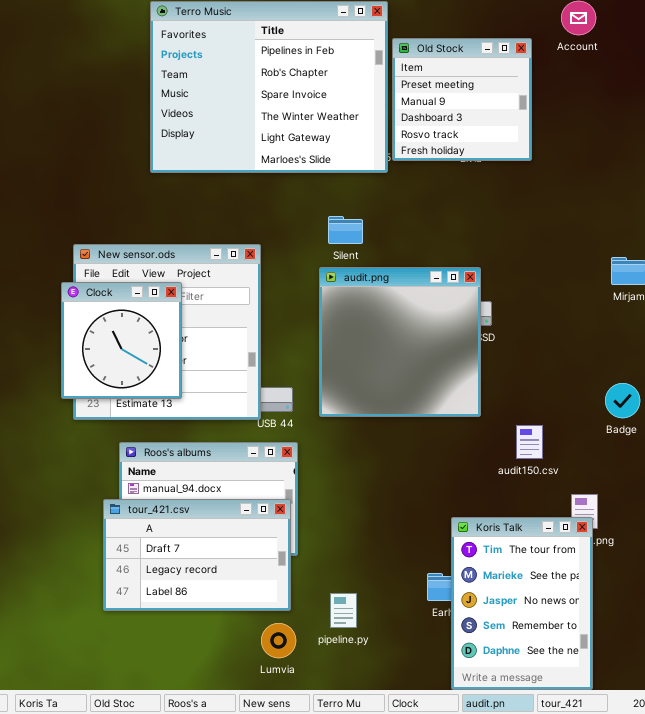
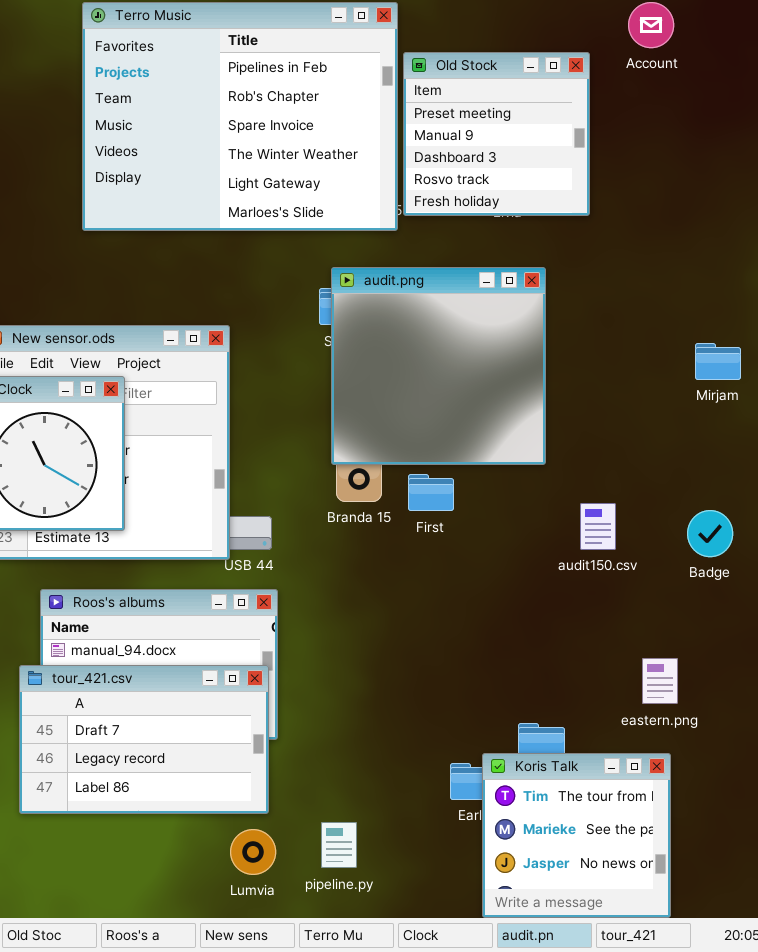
audit.png: [319,267,481,417] -> [331,267,546,465], moved
audit150.csv: [516,425,543,459] -> [580,503,616,550], moved
Koris Talk: [451,517,593,690] -> [482,753,671,918], resized
pipeline.py: [330,593,357,628] -> [321,822,357,868], moved

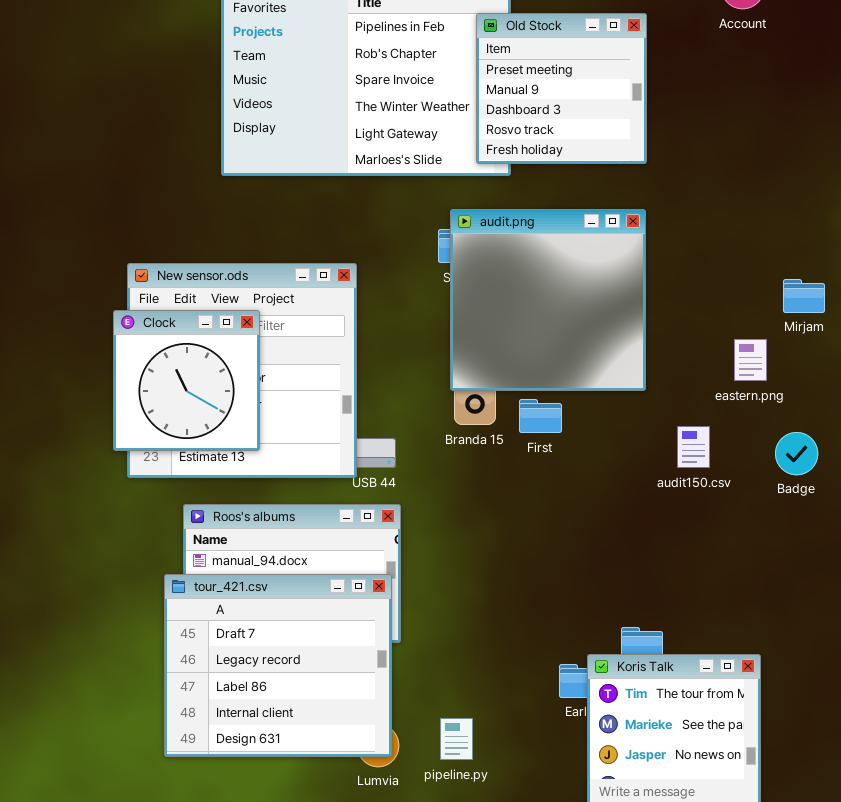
Old Stock: [403,52,590,216] -> [476,13,647,164], moved
eastern.png: [642,658,678,704] -> [734,339,767,381], moved
tour_421.csv: [19,665,269,814] -> [164,574,392,757], resized

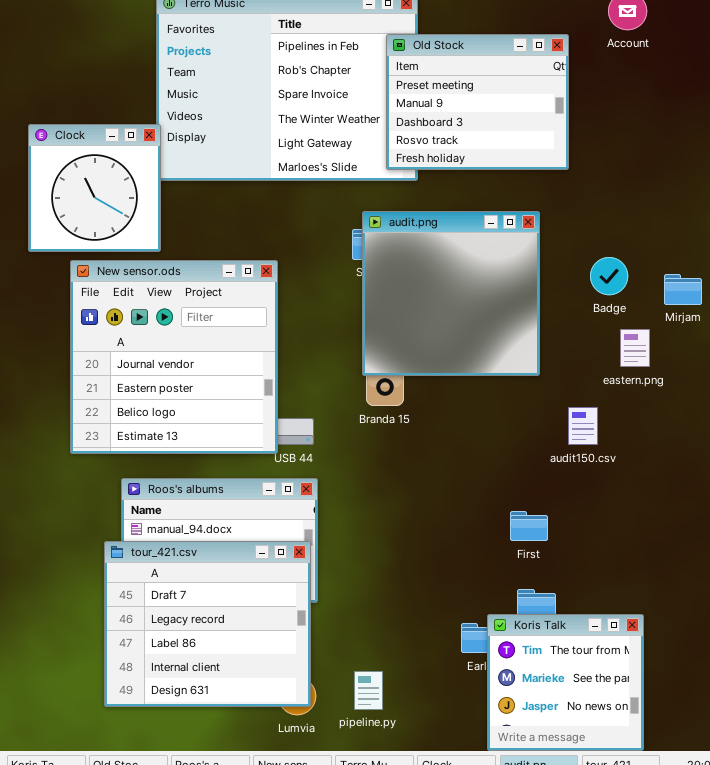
Old Stock: [476,13,647,164] -> [386,34,569,170], resized
Clock: [113,310,260,451] -> [28,124,161,252], moved
First: [519,399,562,433] -> [510,511,548,541], moved
Badge: [775,432,818,475] -> [590,257,628,295], moved

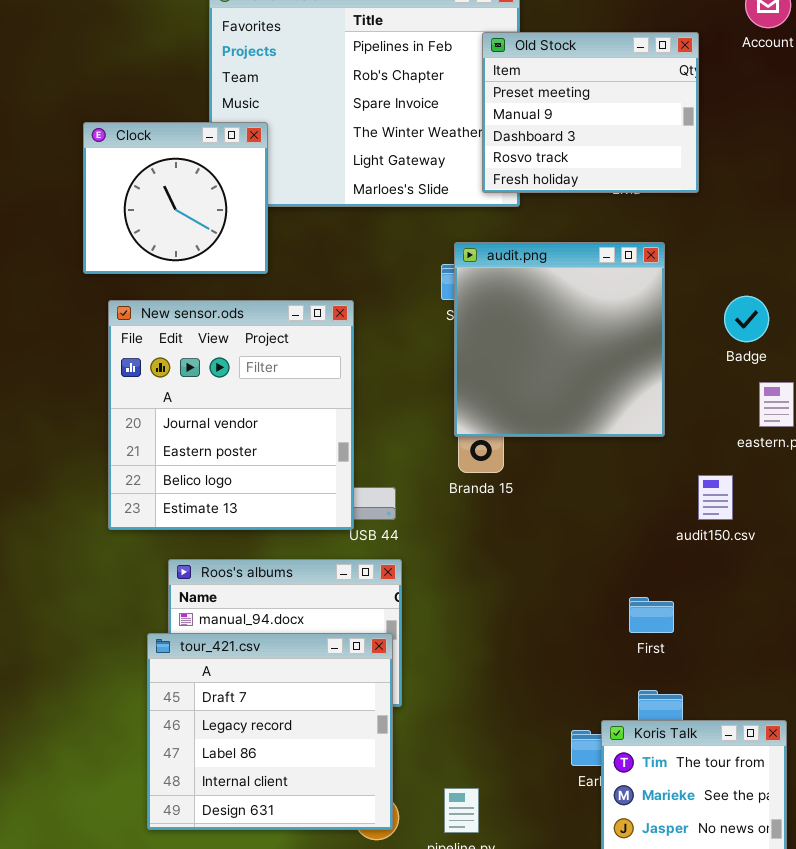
Clock: [28,124,161,252] -> [83,122,268,274], moved, resized

